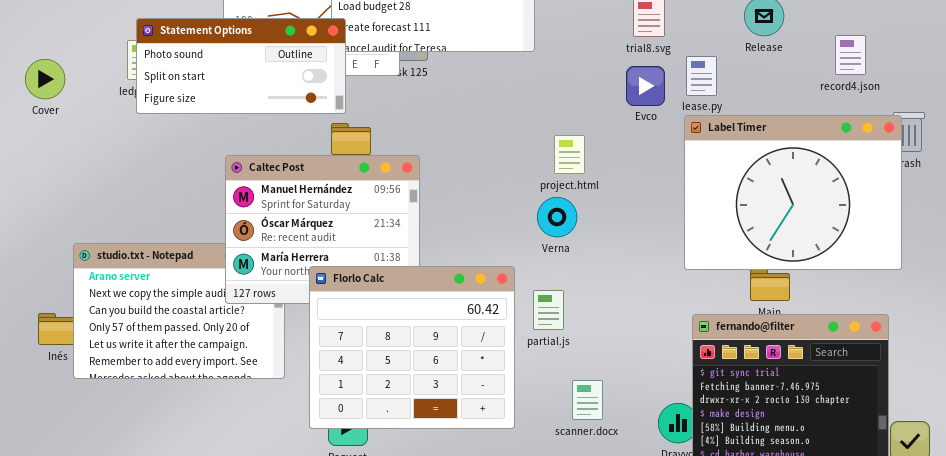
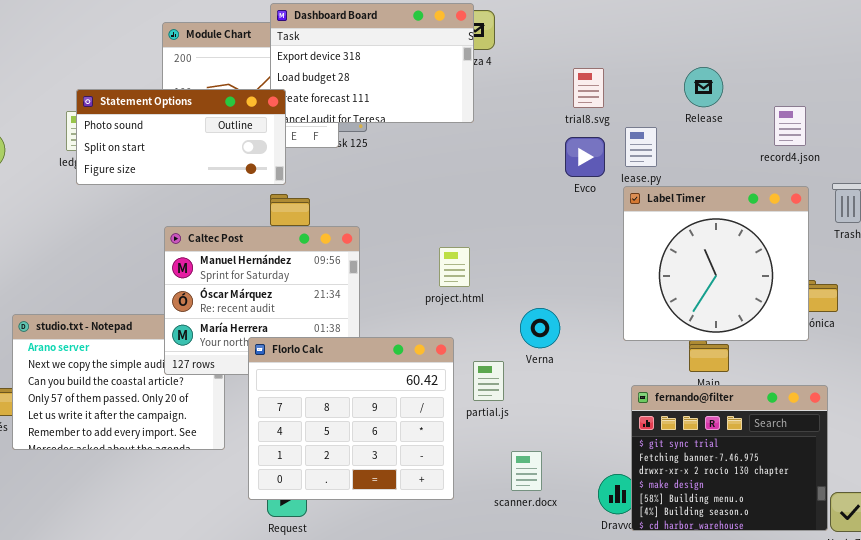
Label Timer: [684,115,902,270] -> [623,186,809,341], resized
project.html: [554,135,585,174] -> [439,247,470,287], moved
Verna: [537,197,577,237] -> [520,308,560,348], moved

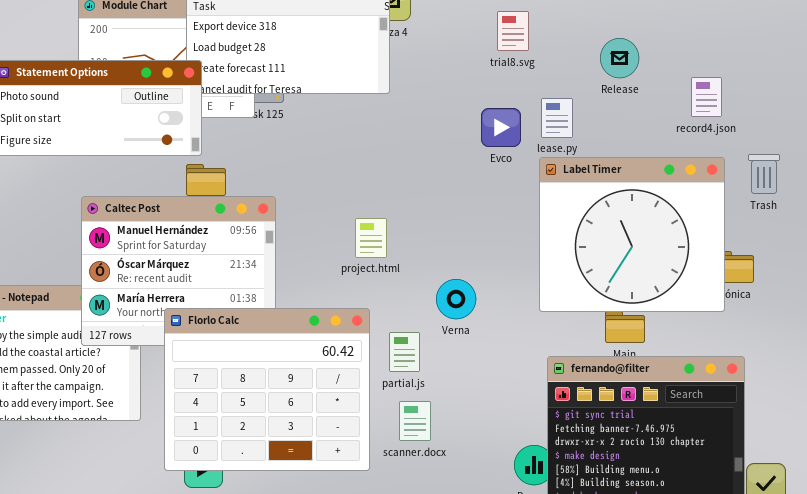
trial8.svg: [573,68,604,108] -> [497,11,529,51], moved
scanner.docx: [511,451,542,491] -> [399,401,431,441], moved

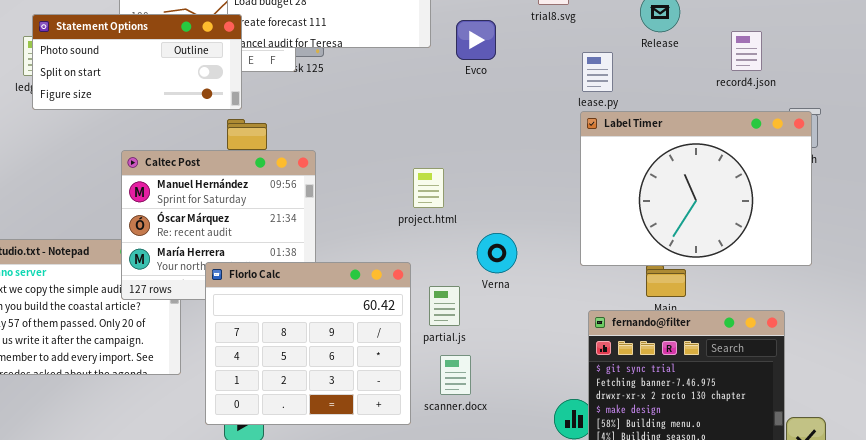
Evco: [481,108,521,147] -> [456,20,496,60], moved
Label Timer: [539,157,725,312] -> [580,111,812,266], resized
project.html: [355,218,387,258] -> [413,168,444,208], moved

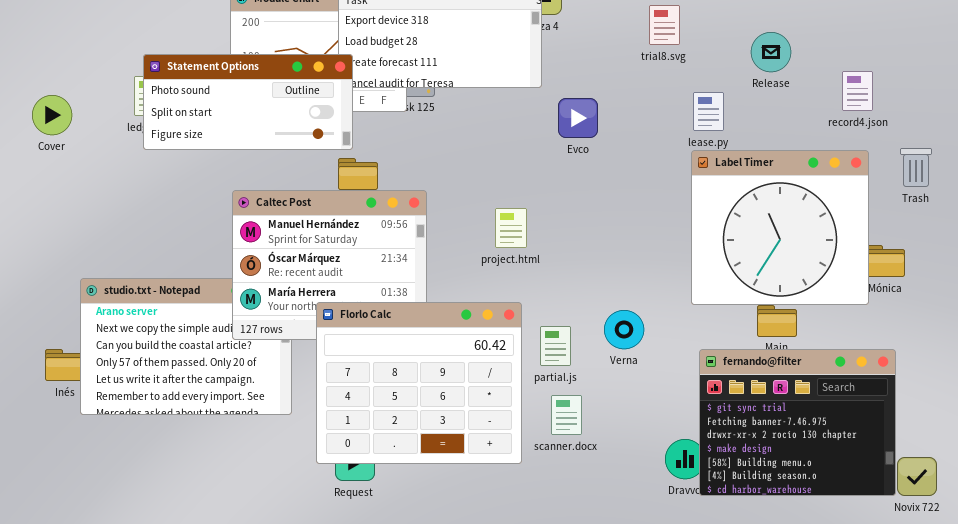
Evco: [456,20,496,60] -> [558,98,598,138], moved
Label Timer: [580,111,812,266] -> [691,150,869,305], resized
project.html: [413,168,444,208] -> [495,208,527,248], moved
Verna: [477,233,517,273] -> [604,310,644,349], moved

